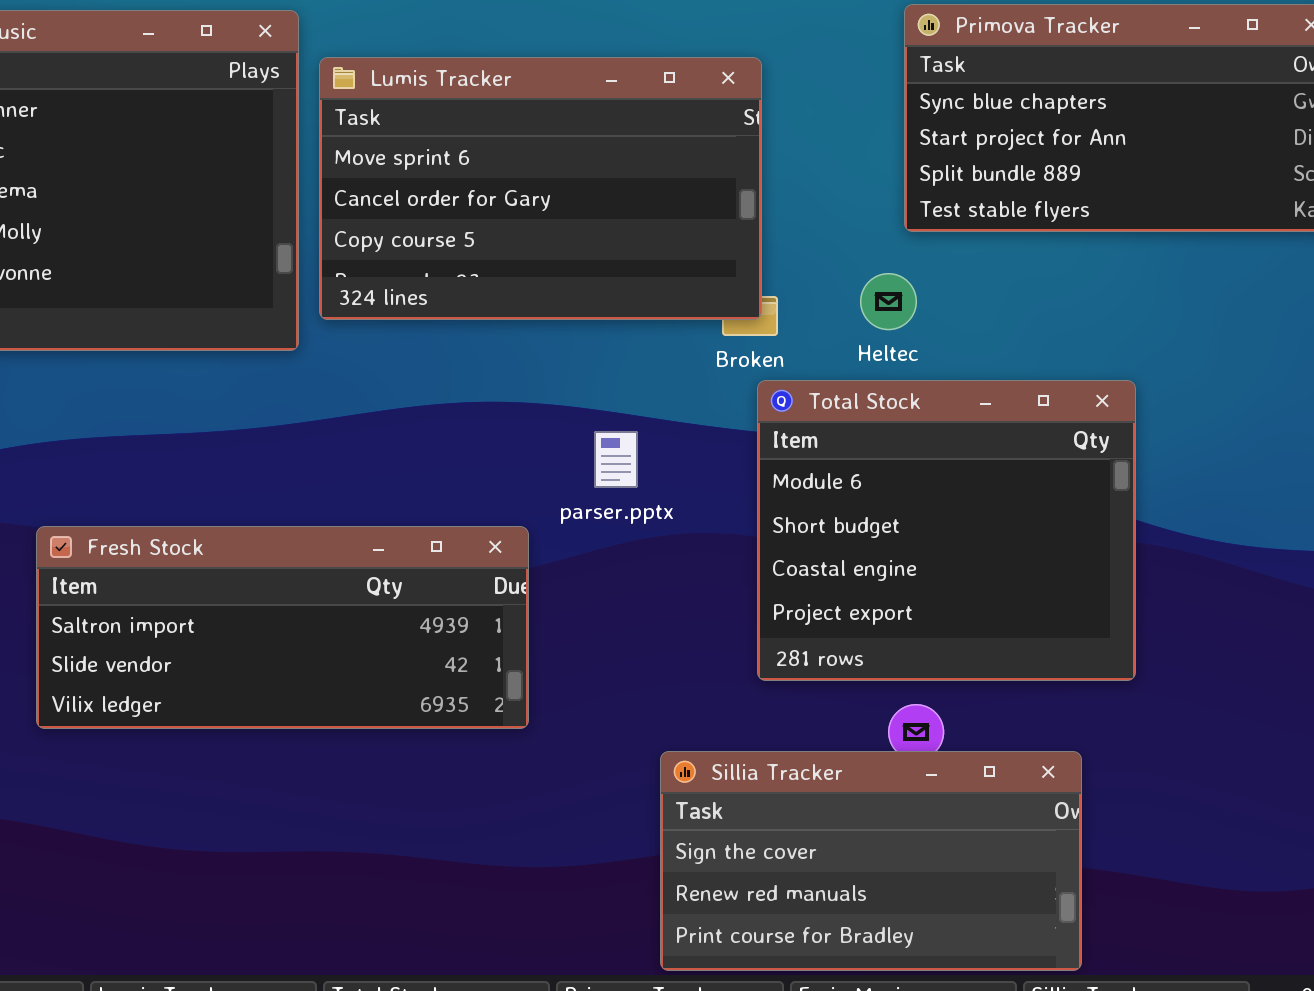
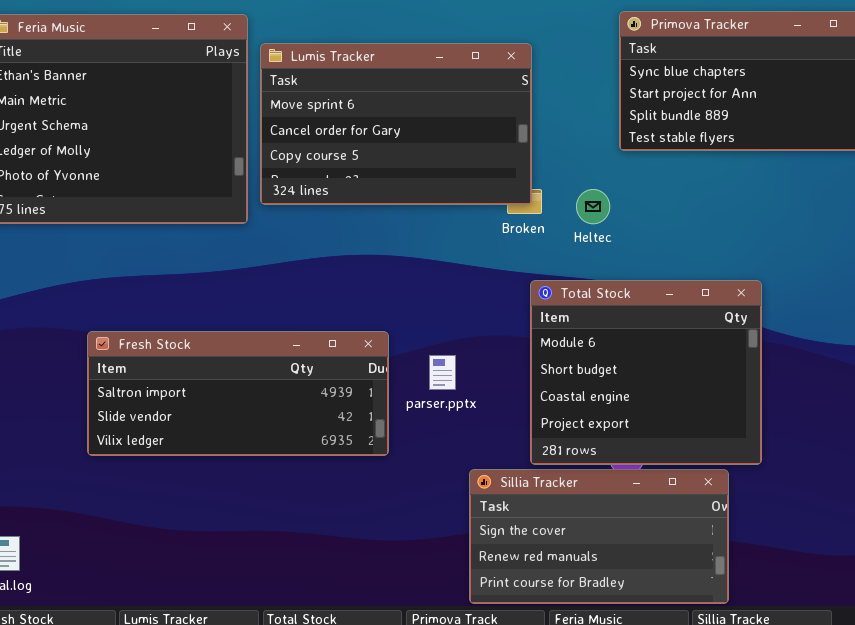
Heltec: [860,273,917,330] -> [576,189,610,224], moved
Total Stock: [757,380,1136,681] -> [530,280,762,465], moved
parser.pptx: [594,431,638,488] -> [429,355,456,390], moved

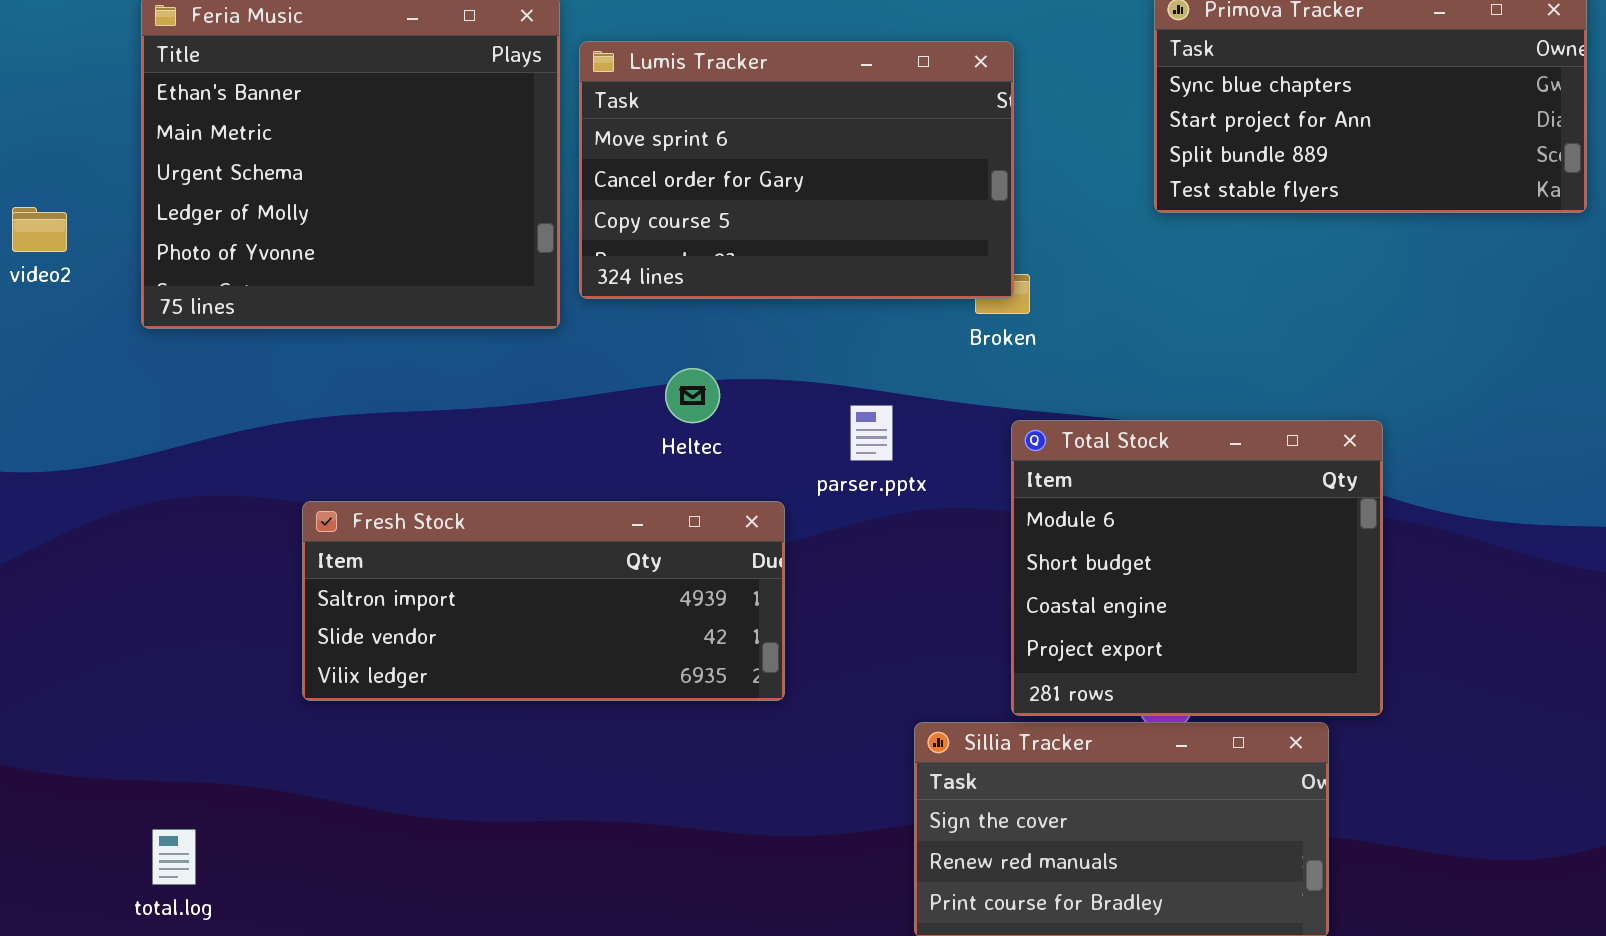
Heltec: [576,189,610,224] -> [665,368,720,423], moved
parser.pptx: [429,355,456,390] -> [850,405,893,461], moved

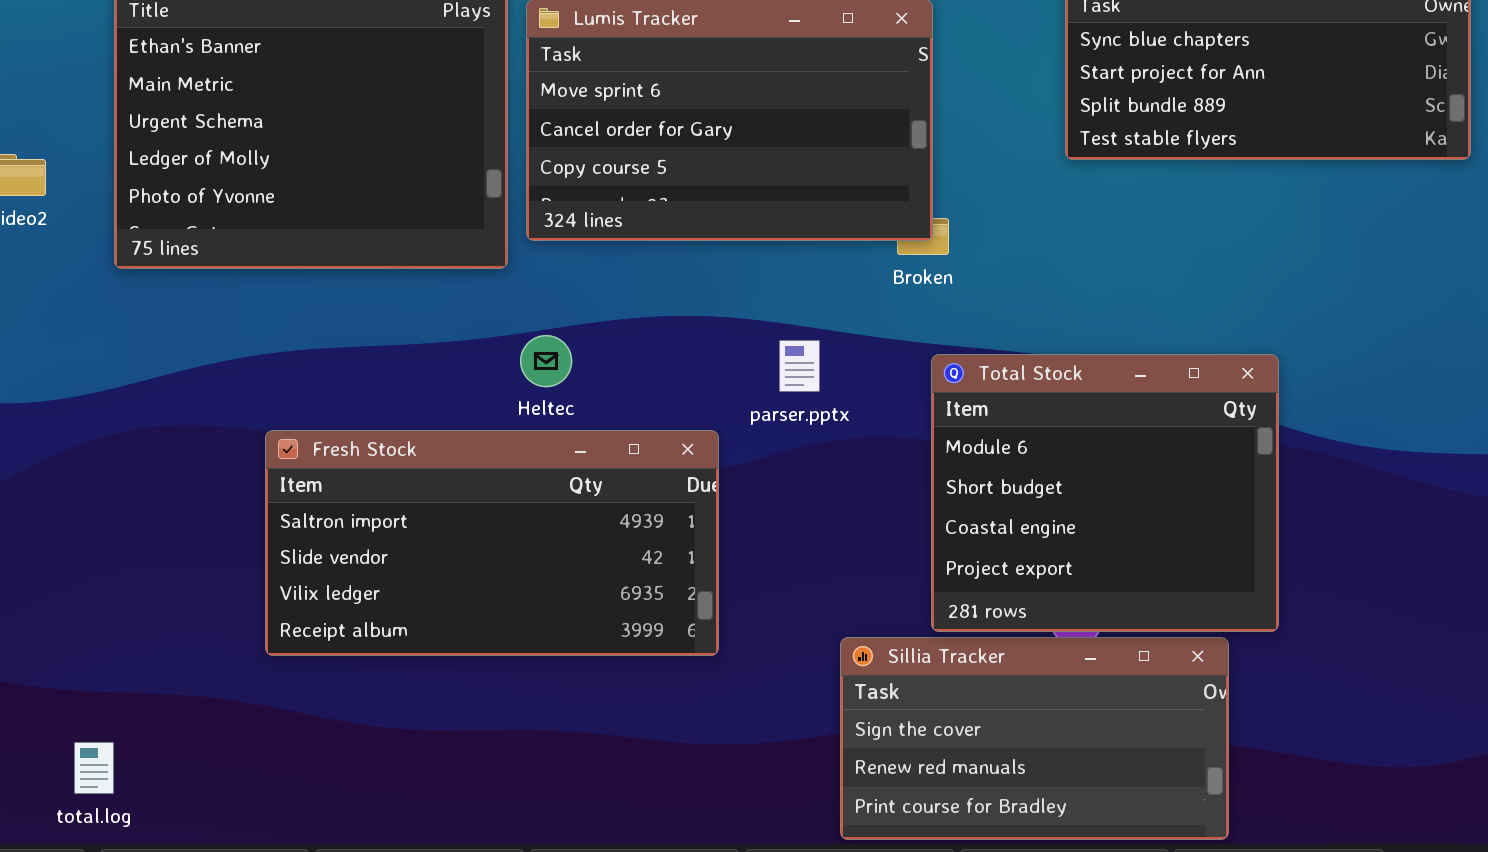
Heltec: [665,368,720,423] -> [520,335,572,387], moved
Fresh Stock: [302,501,785,701] -> [265,430,719,656], resized
total.log: [152,829,196,885] -> [74,742,114,794], moved

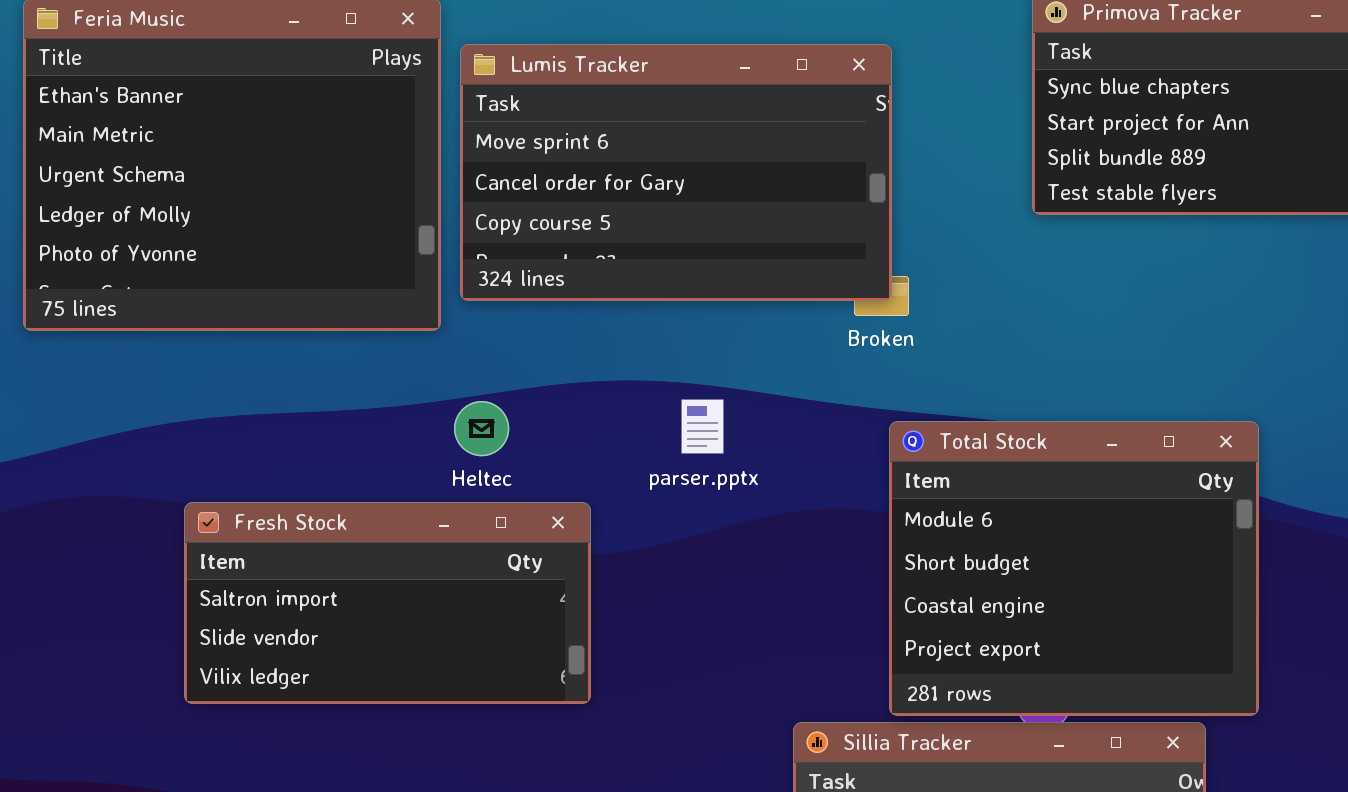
parser.pptx: [779,340,820,392] -> [681,399,724,454], moved
Fresh Stock: [265,430,719,656] -> [184,502,591,704], resized

